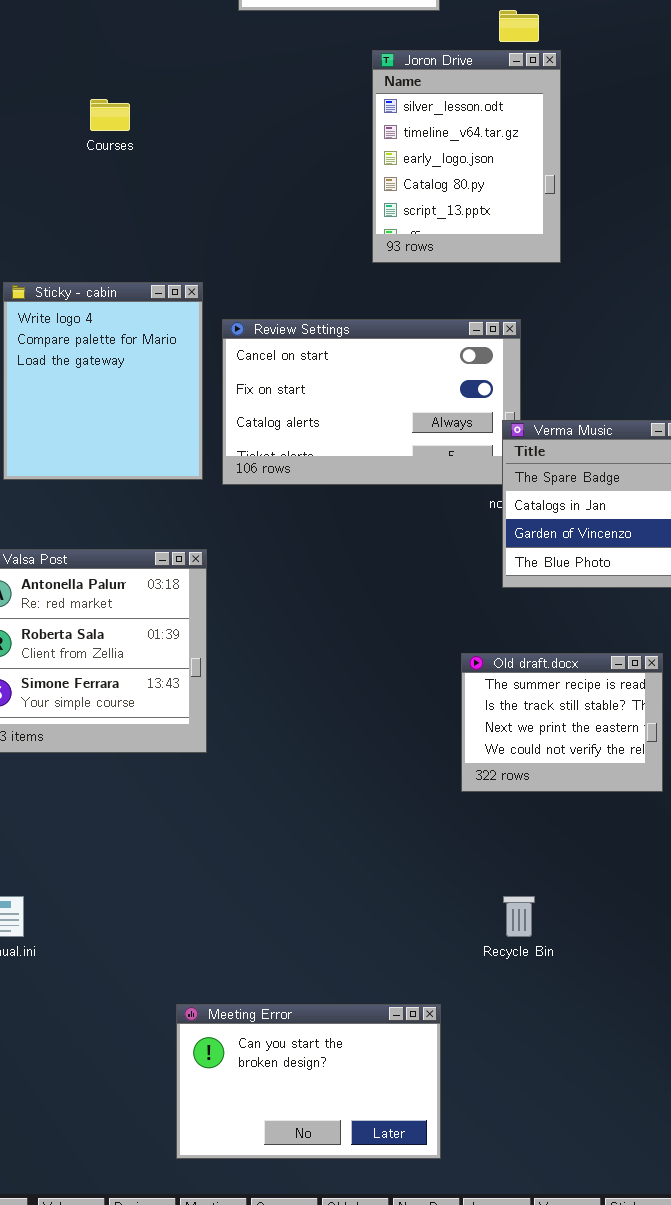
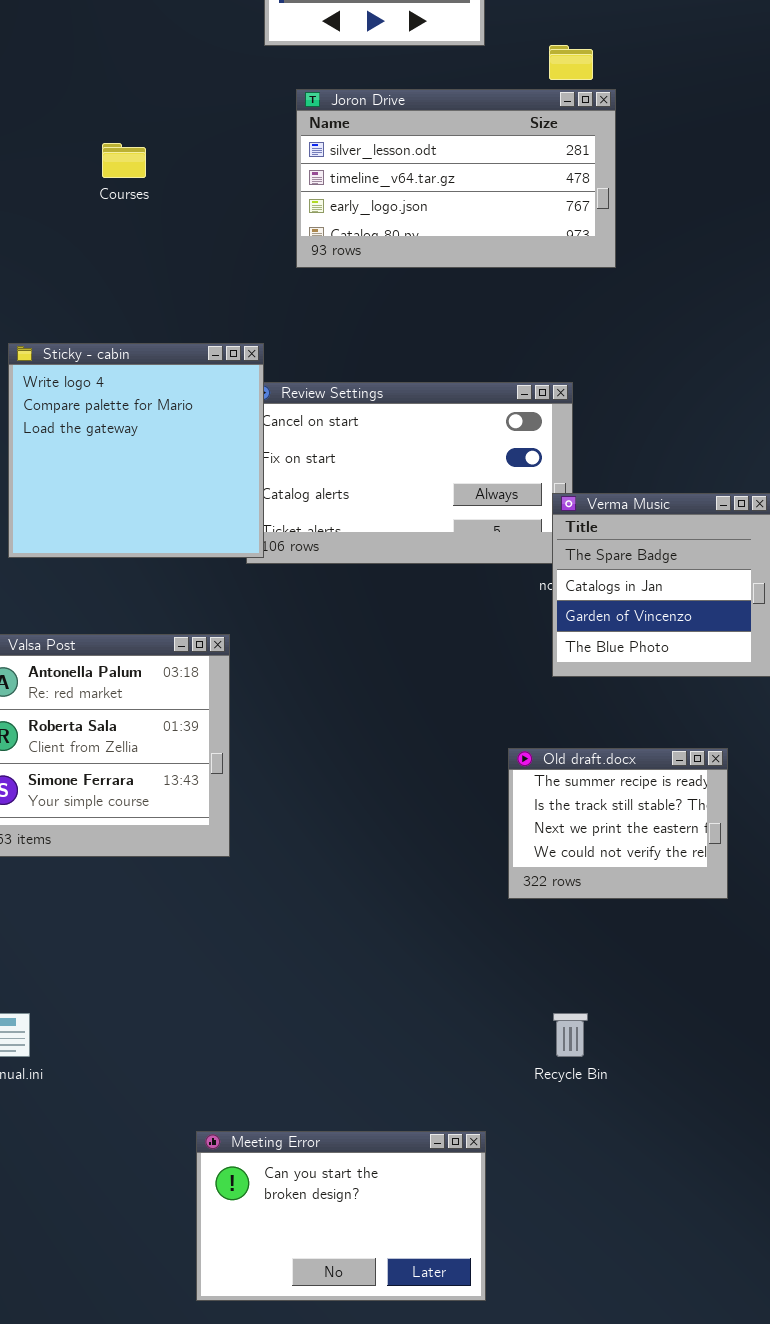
Joron Drive: [372,50,561,263] -> [296,89,616,268], resized
Sticky - cabin: [3,282,203,480] -> [8,343,264,558], resized

